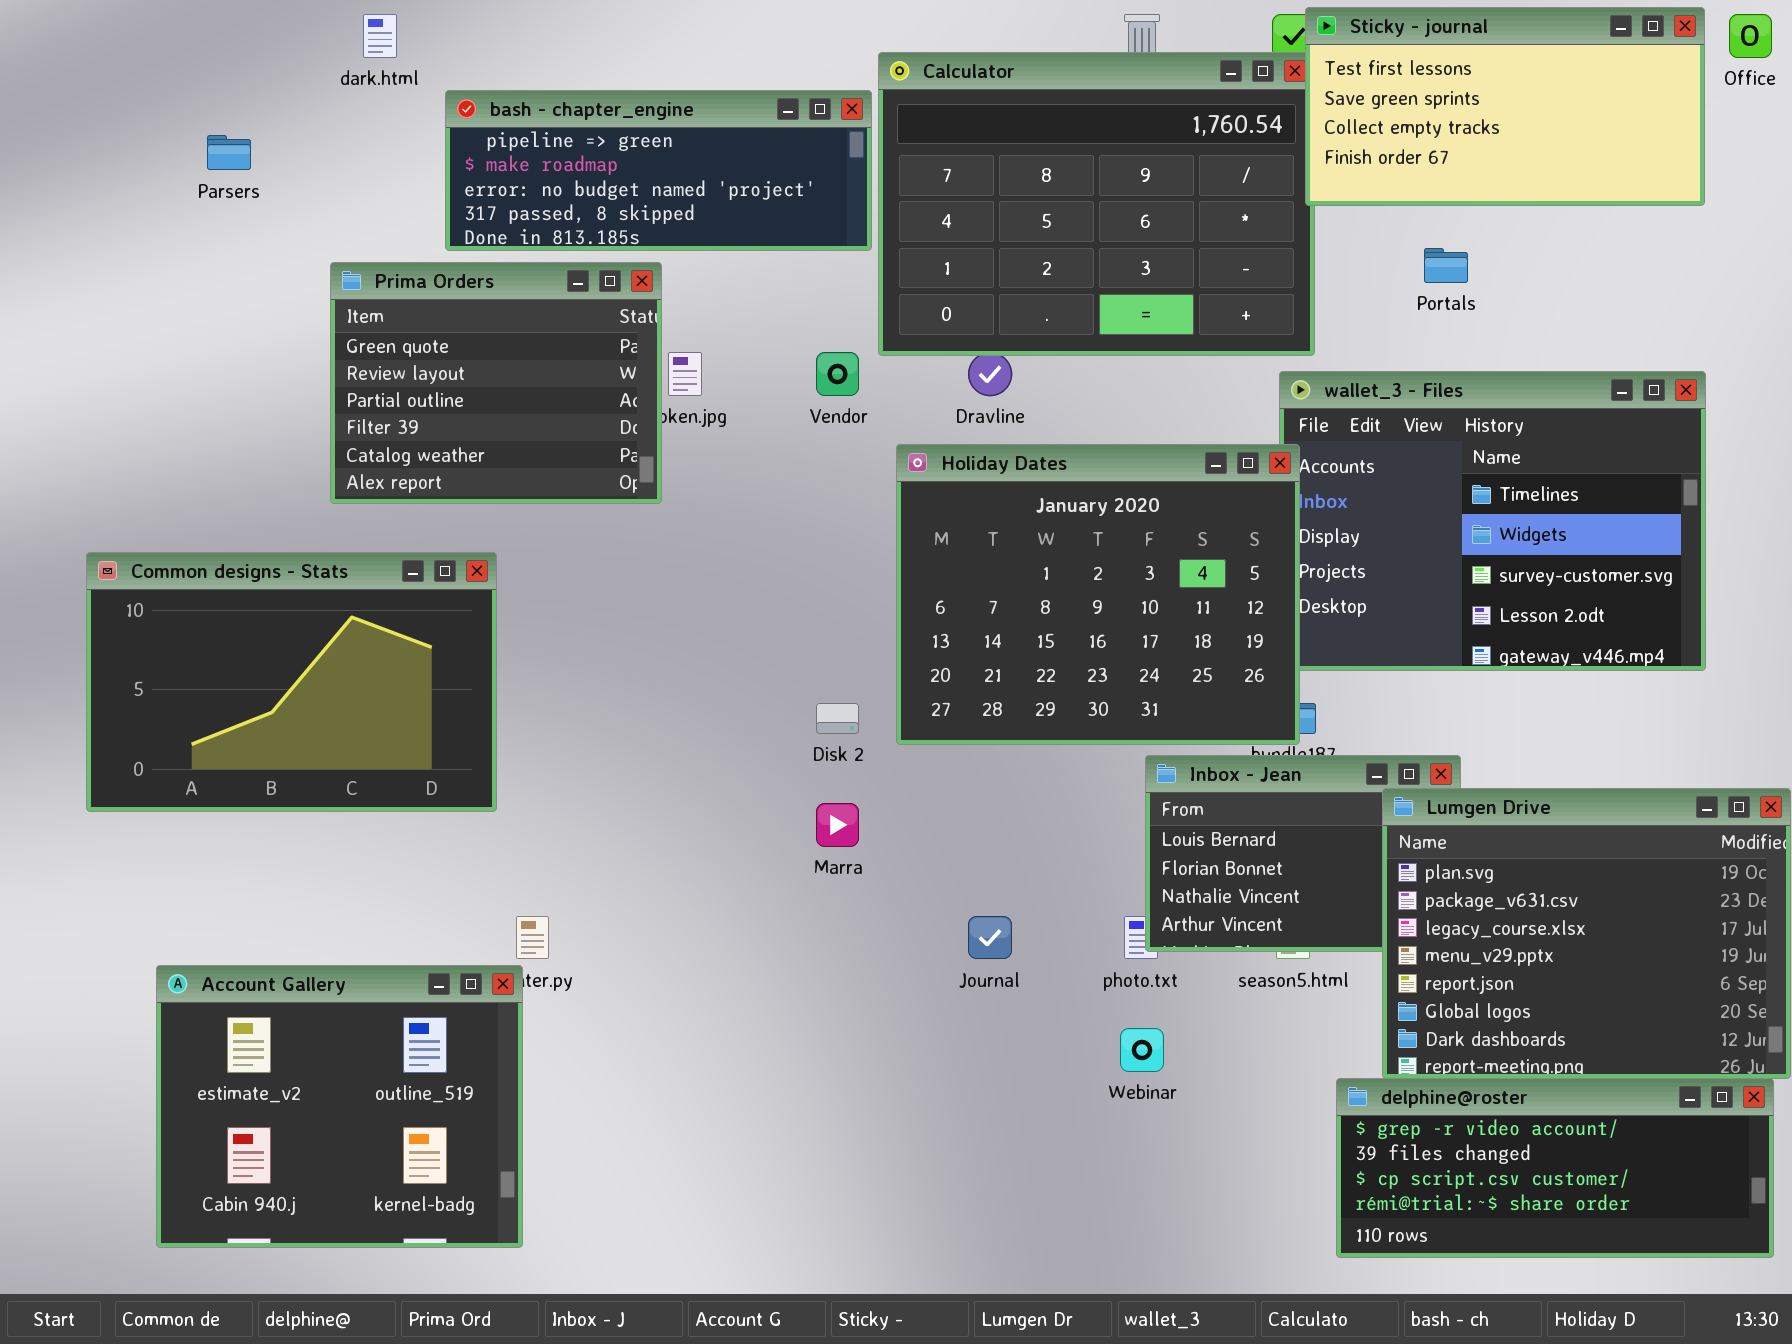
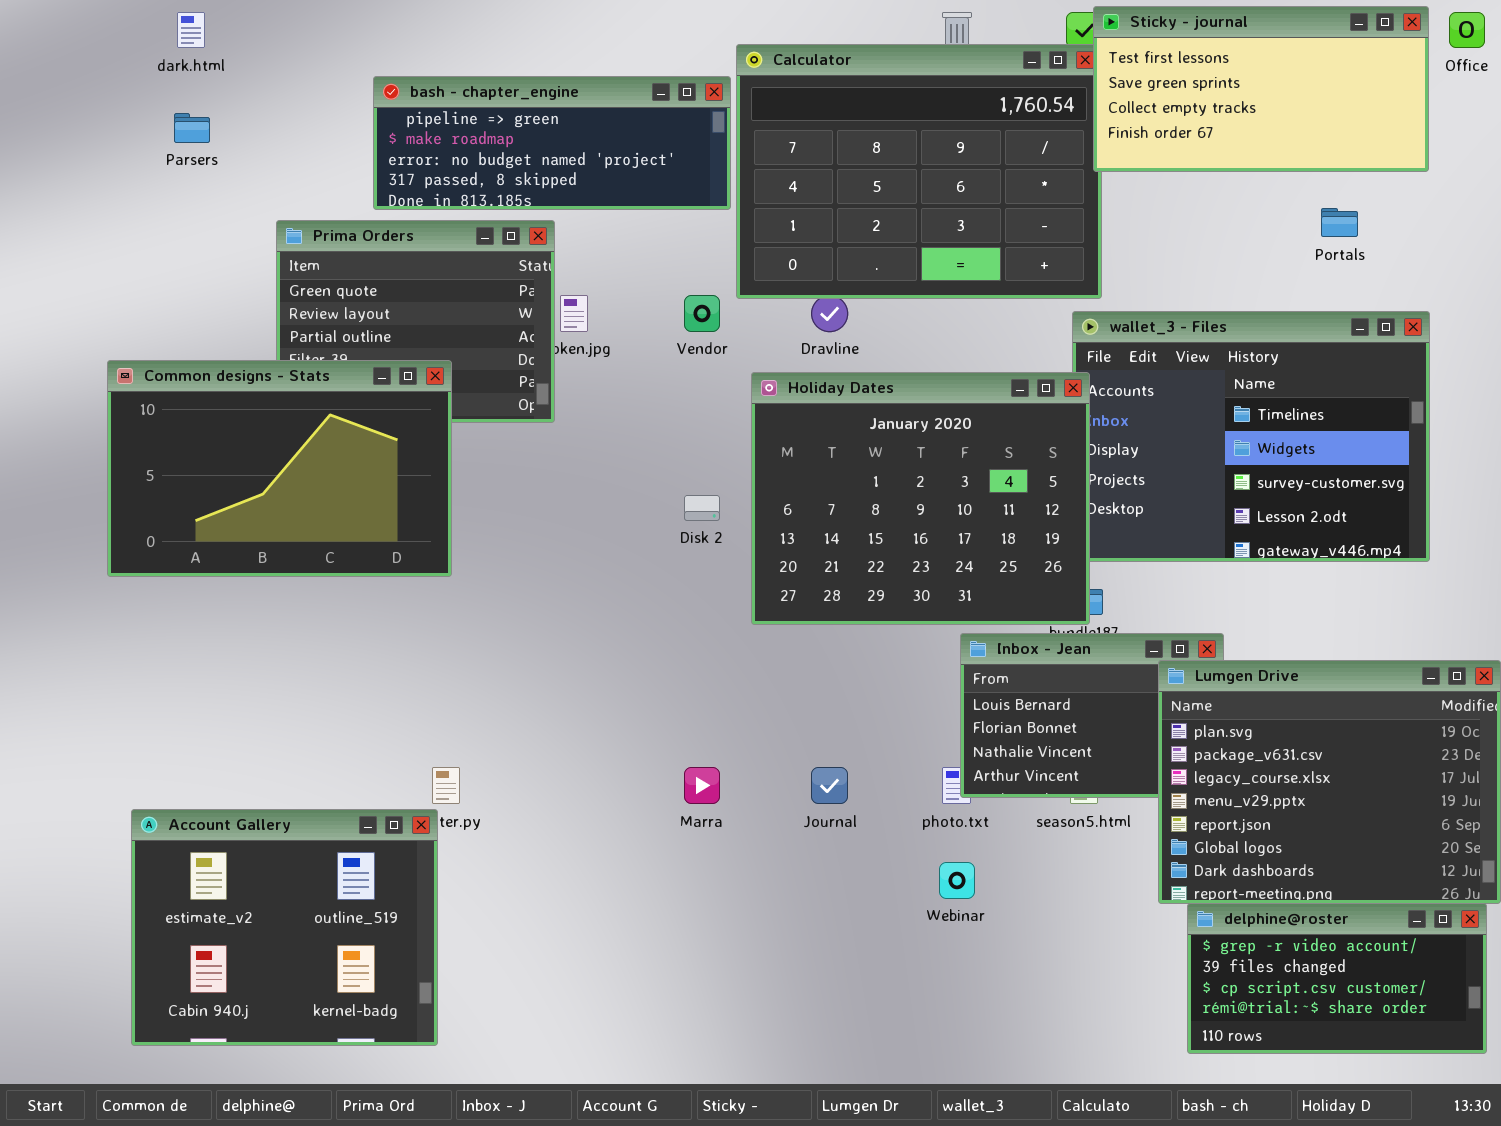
dark.html: [363,14,397,58] -> [177,12,205,48], moved
Portals: [1424,248,1468,283] -> [1321,208,1358,237], moved
Common designs - Stats: [86,552,497,812] -> [107,360,452,577], moved
Disk 2: [816,703,859,734] -> [684,495,720,521], moved
Marra: [816,803,859,847] -> [684,767,720,804], moved
delphine@roster: [1336,1078,1774,1258] -> [1187,903,1487,1054], resized

